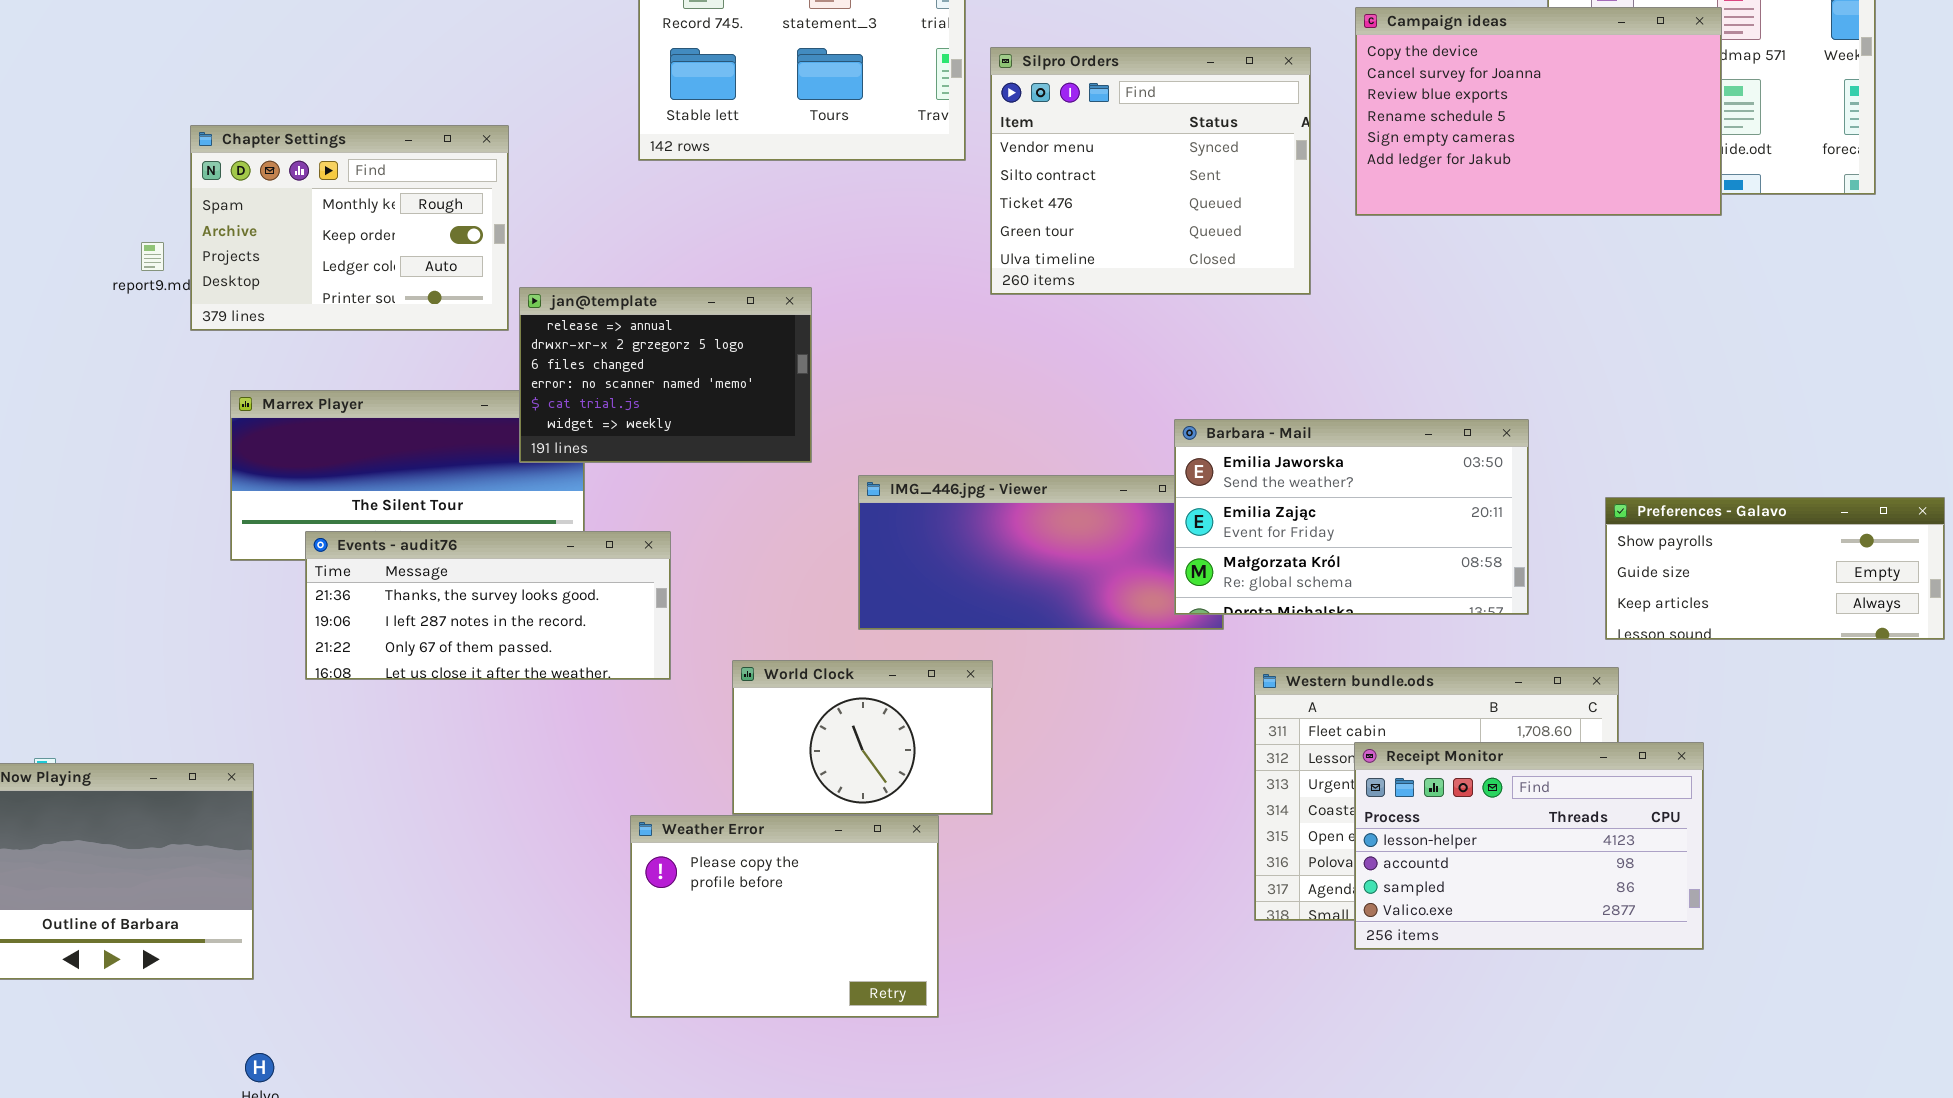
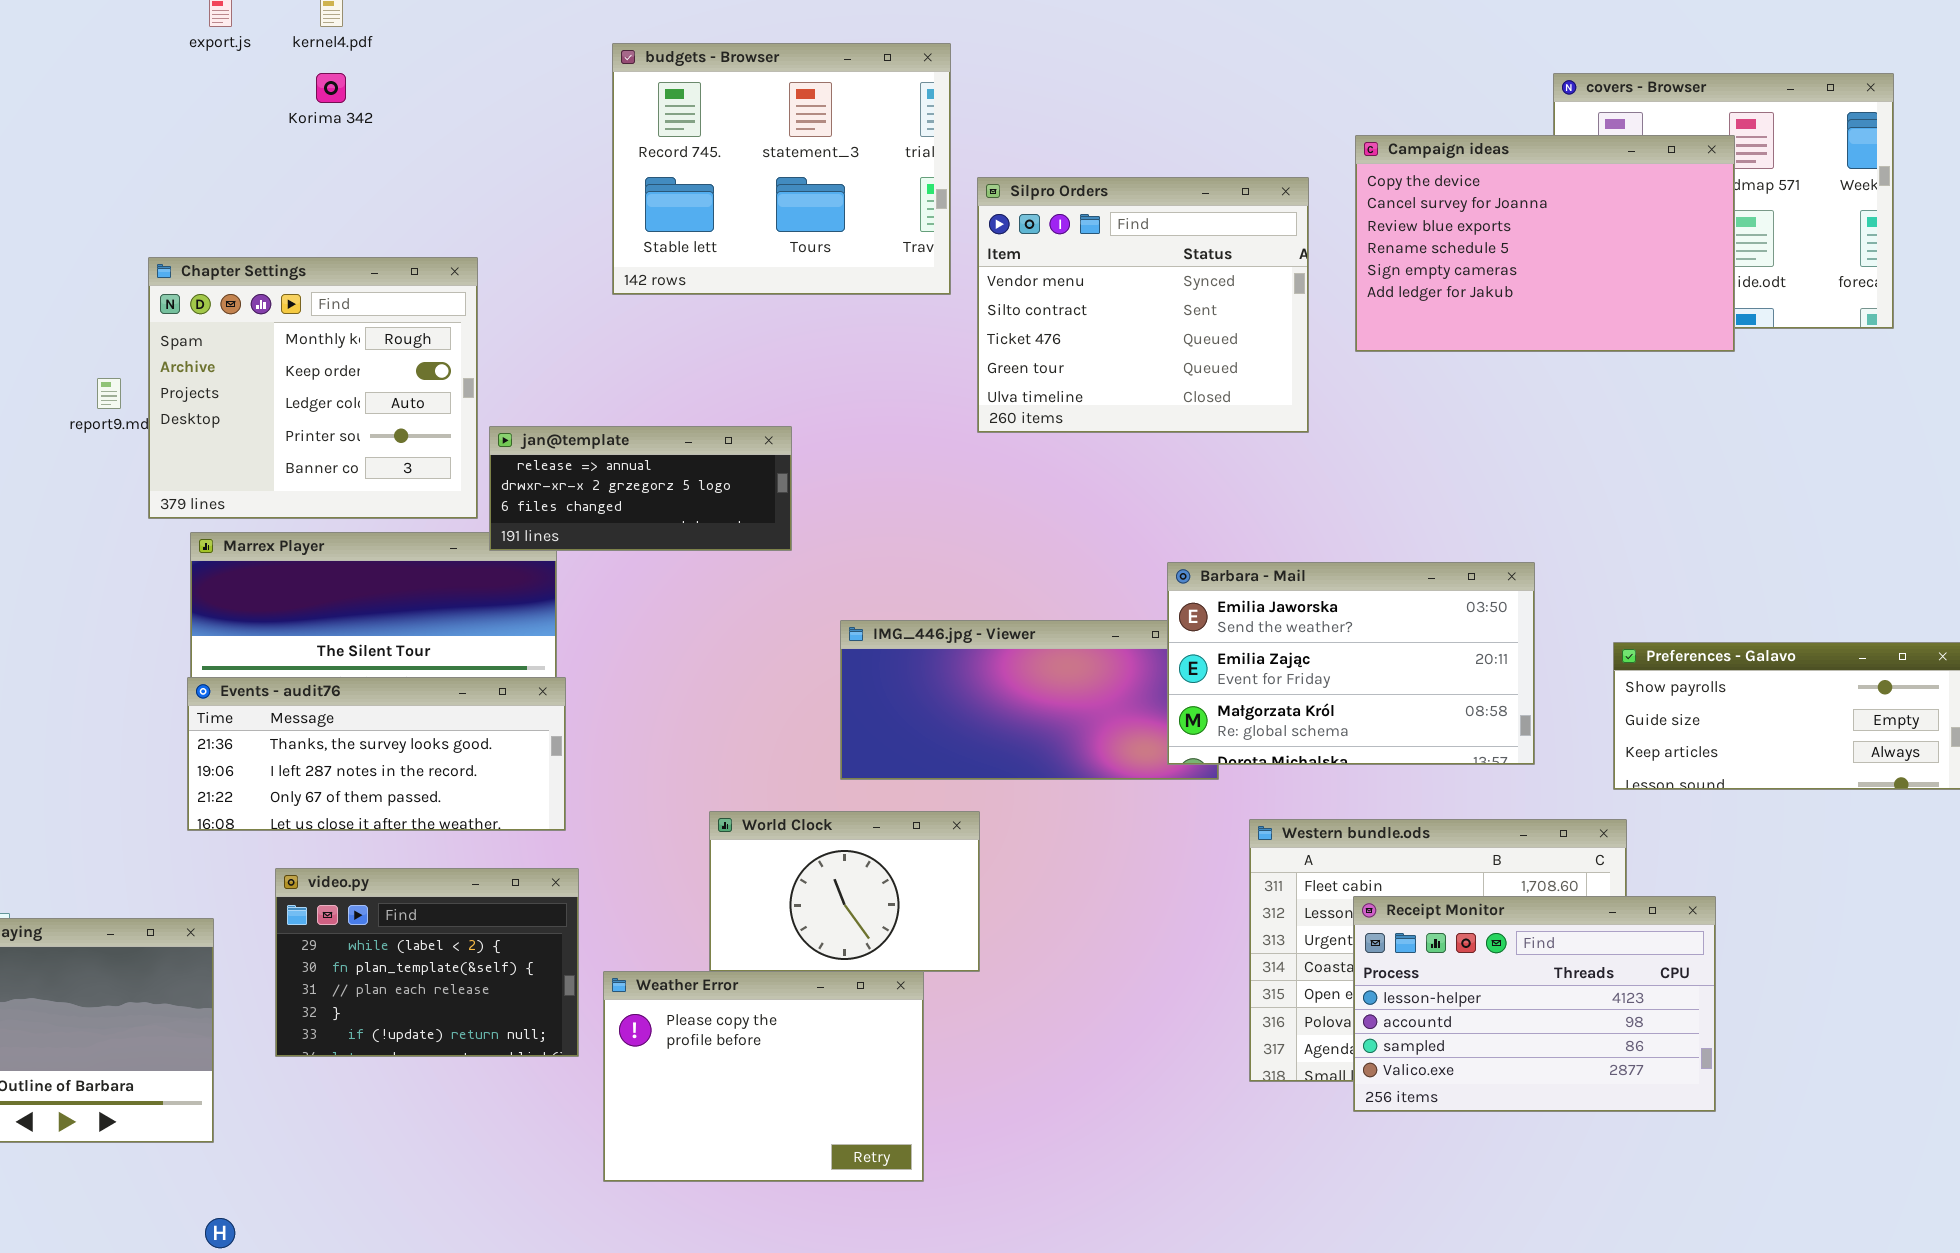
Chapter Settings: [190,125,509,331] -> [148,257,478,519], resized
jan@template: [519,287,812,463] -> [489,426,792,551], resized
Events - audit76: [305,531,671,680] -> [187,677,566,831], moved
video.py: none -> [275,868,579,1057], opened

